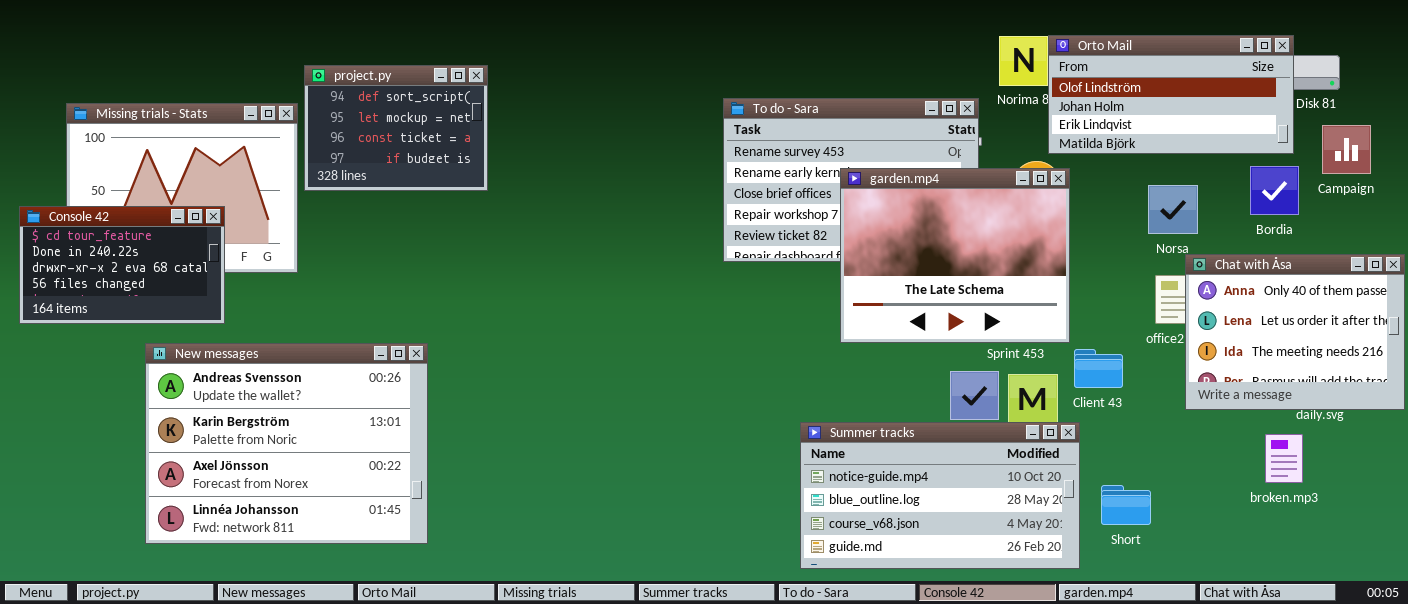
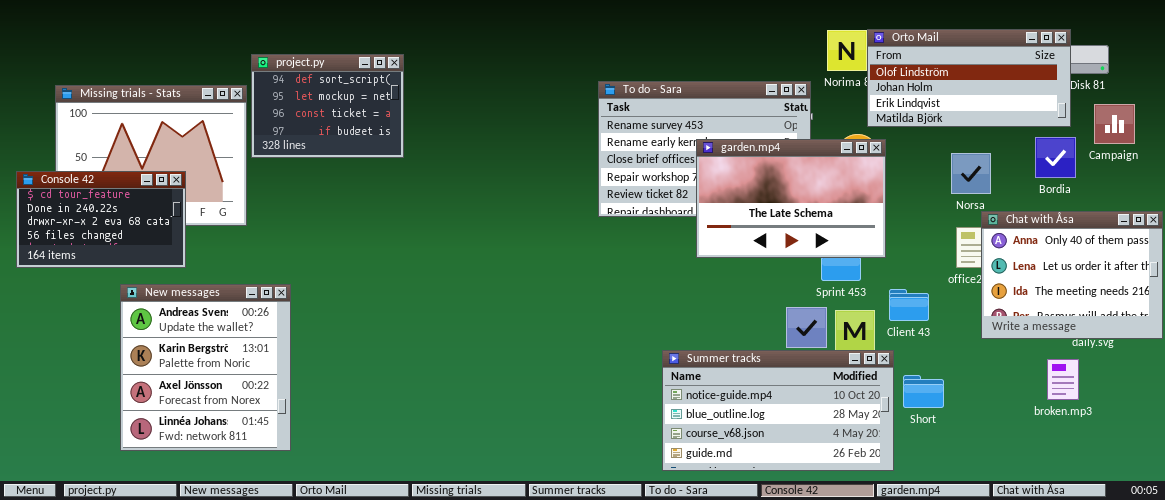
garden.mp4: [840,168,1070,343] -> [696,139,886,258], resized
New messages: [145,343,428,544] -> [120,284,291,451], resized
Short: [1101,485,1151,525] -> [903,375,944,408], moved

